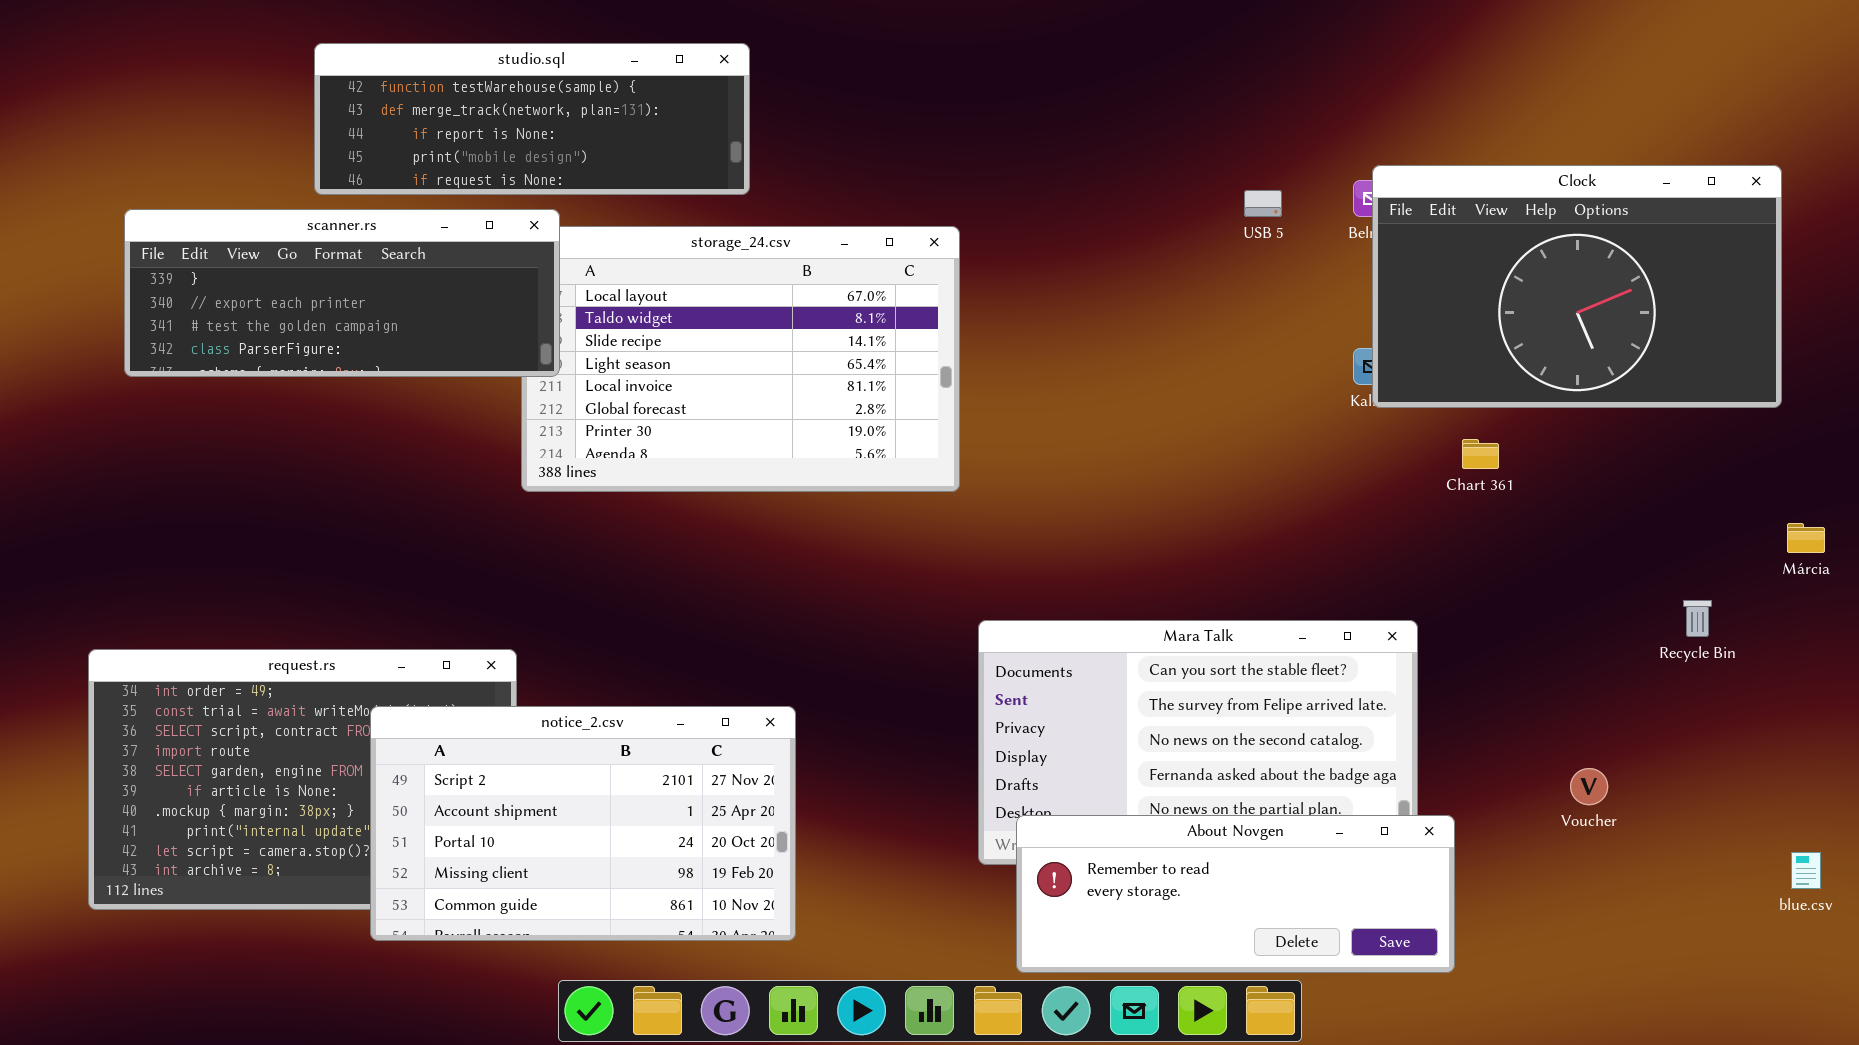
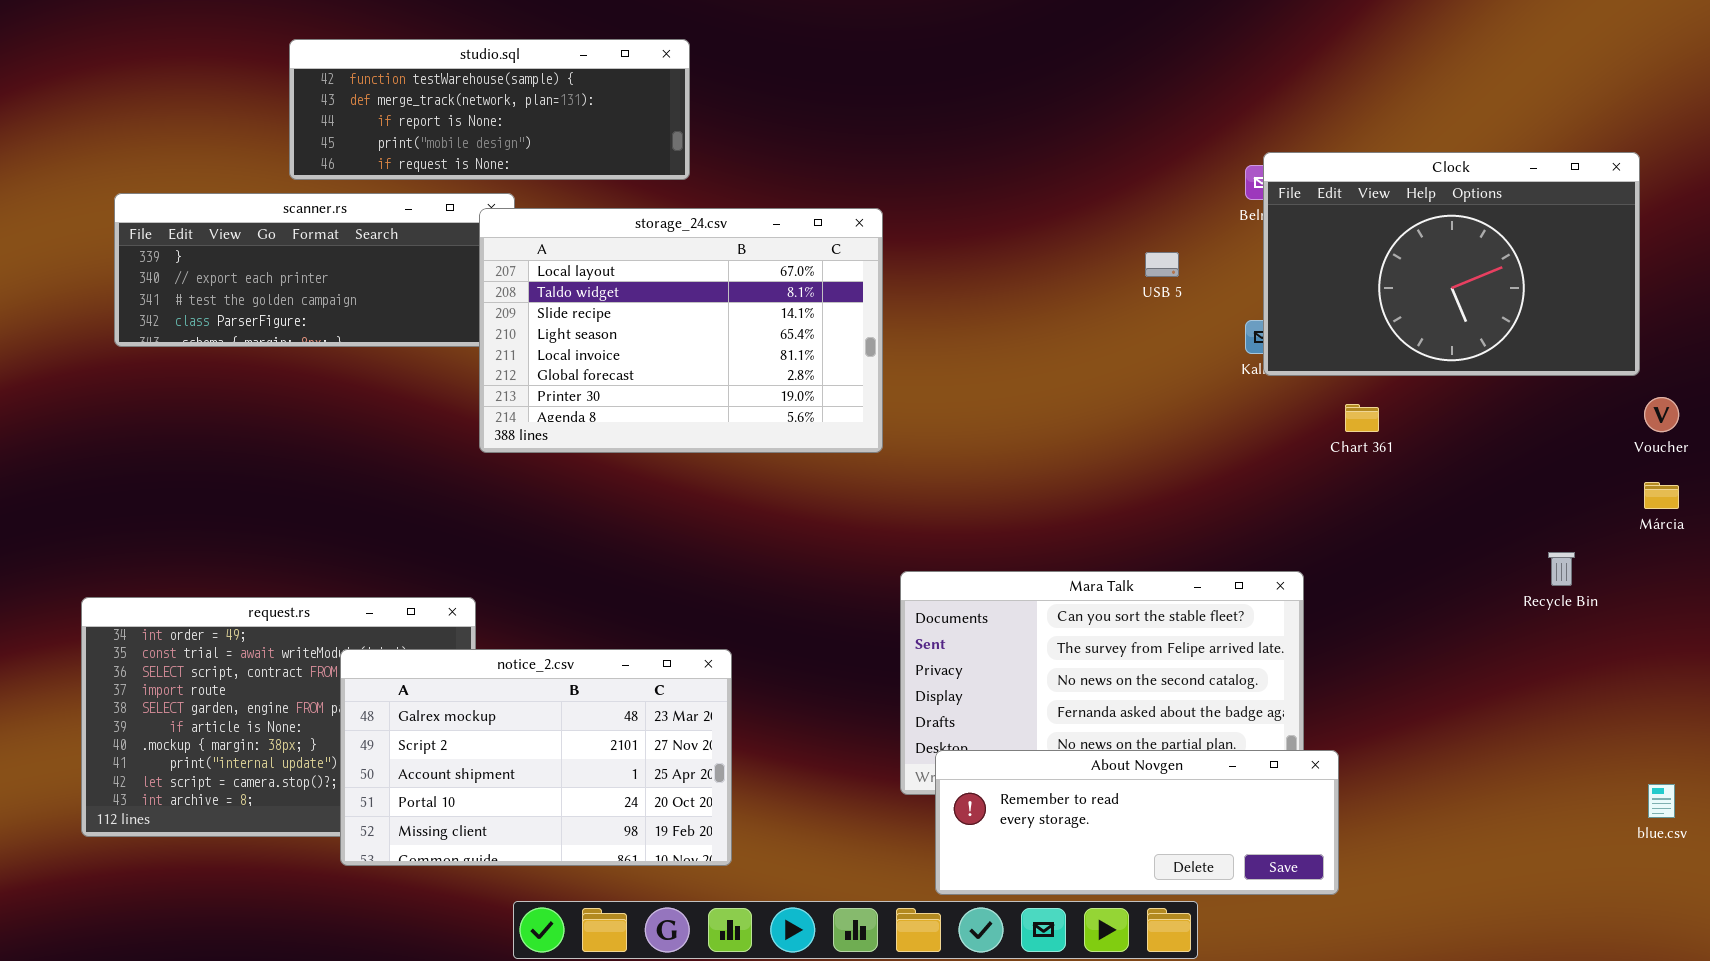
USB 5: [1244,190,1282,217] -> [1145,252,1179,277], moved
storage_24.csv: [521,226,960,492] -> [479,208,883,453], raised
notice_2.csv: [370,706,796,941] -> [340,649,732,866], scrolled up 1 row
Voucher: [1570,768,1608,805] -> [1644,397,1679,432], moved

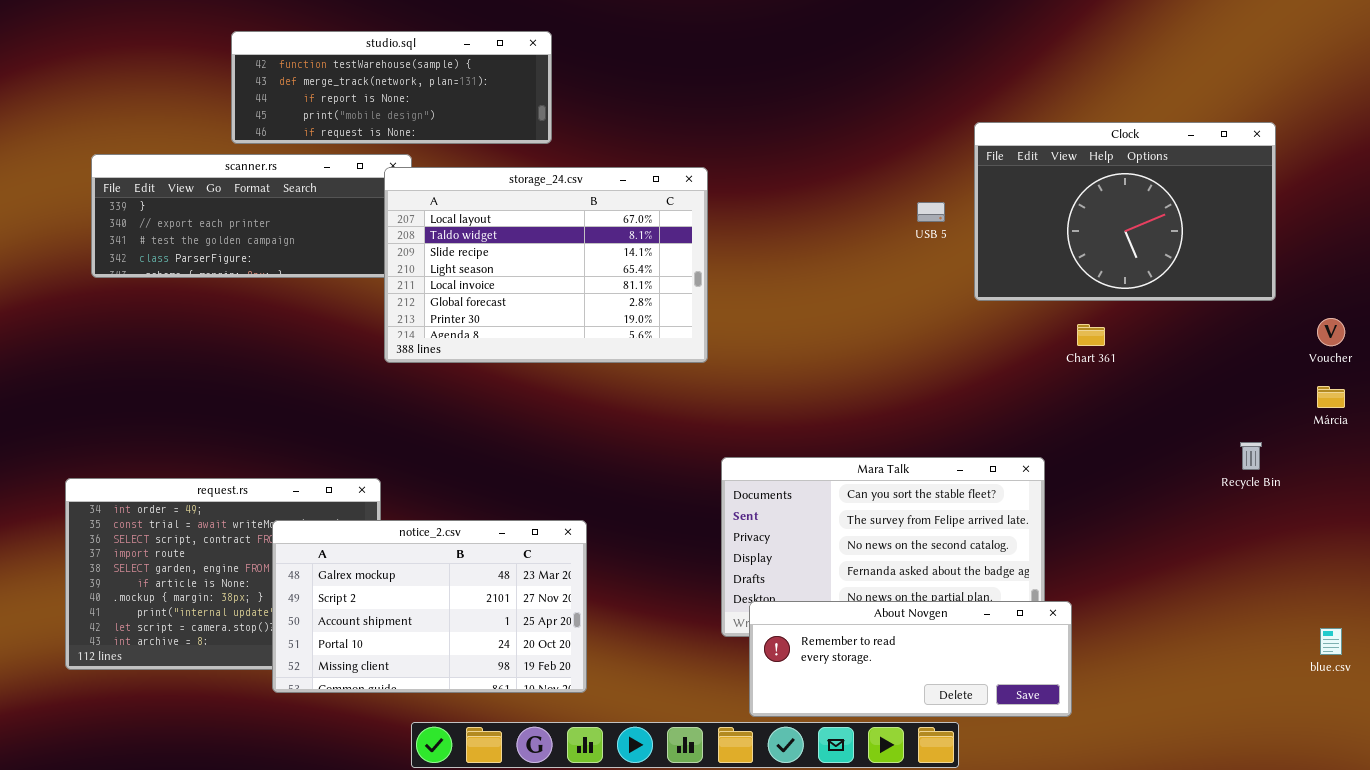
Clock: [1263,152,1640,376] -> [974,122,1276,301], moved

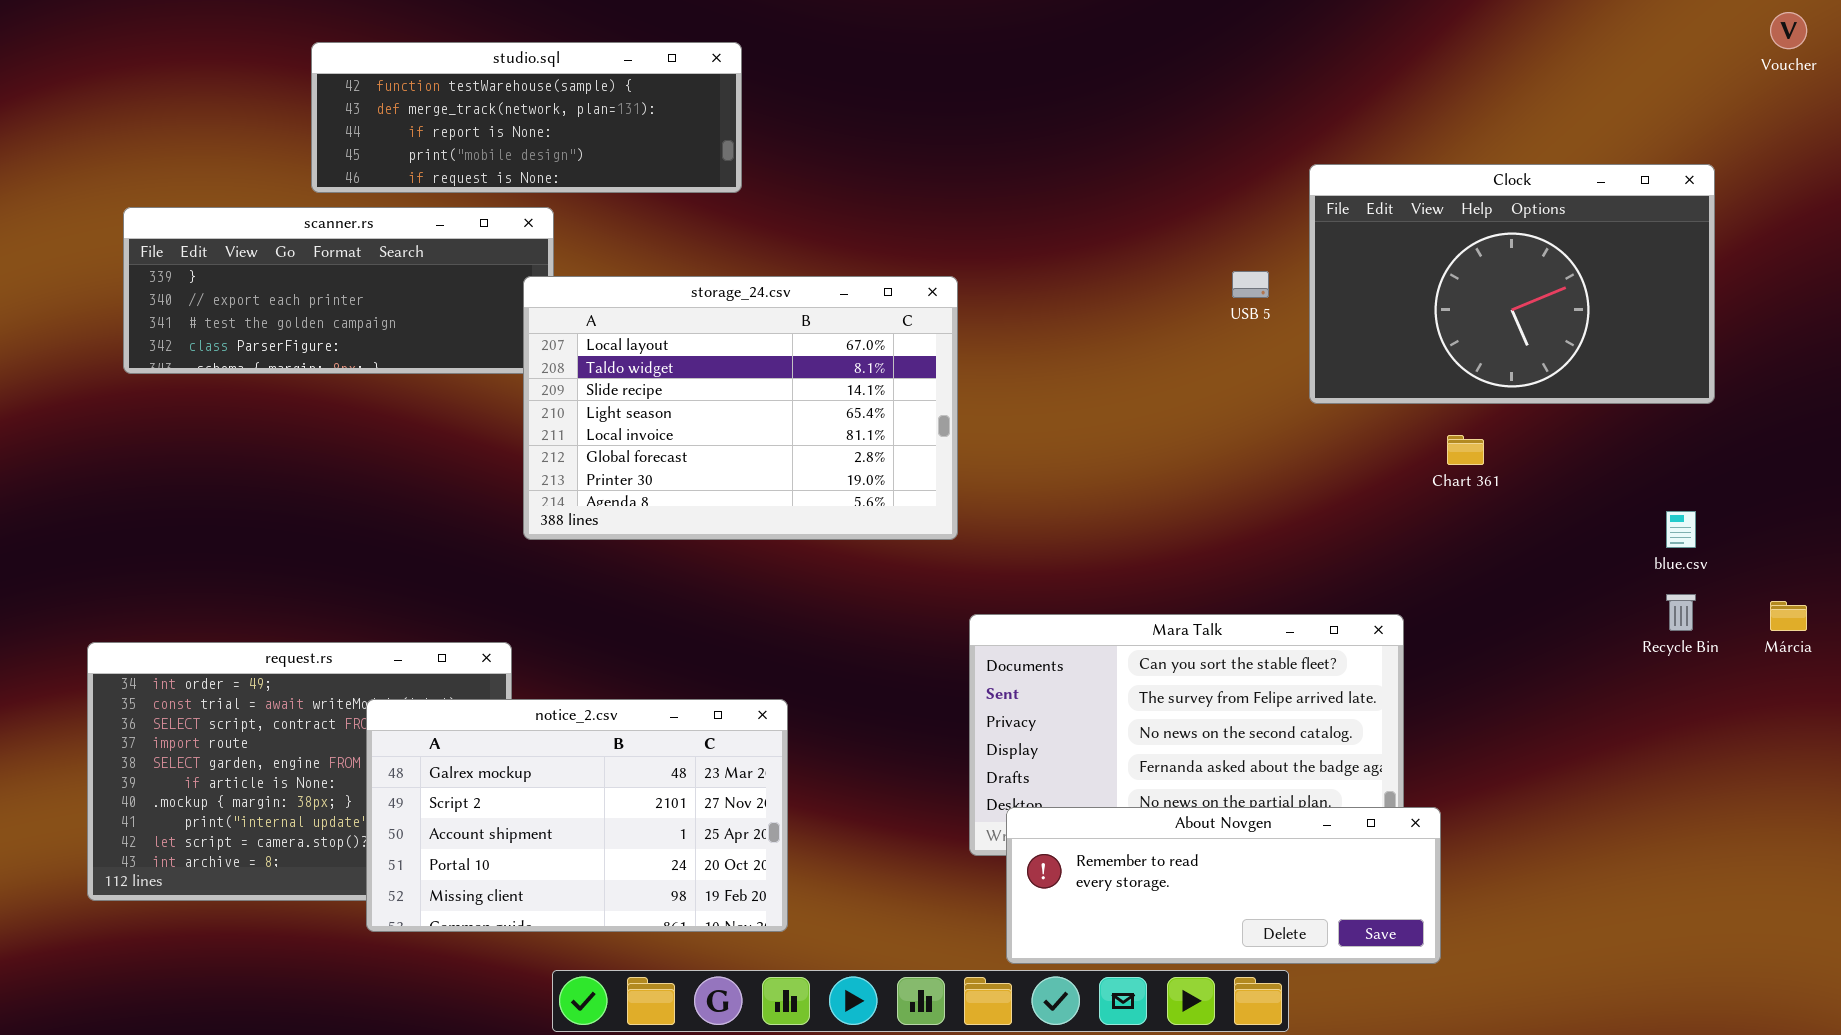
storage_24.csv: [384,167,708,363] -> [523,276,958,540], moved
Voucher: [1317,318,1345,346] -> [1770,12,1807,49], moved
Márcia: [1317,386,1345,408] -> [1770,601,1807,631], moved
blue.csv: [1320,628,1342,655] -> [1666,511,1696,548], moved

